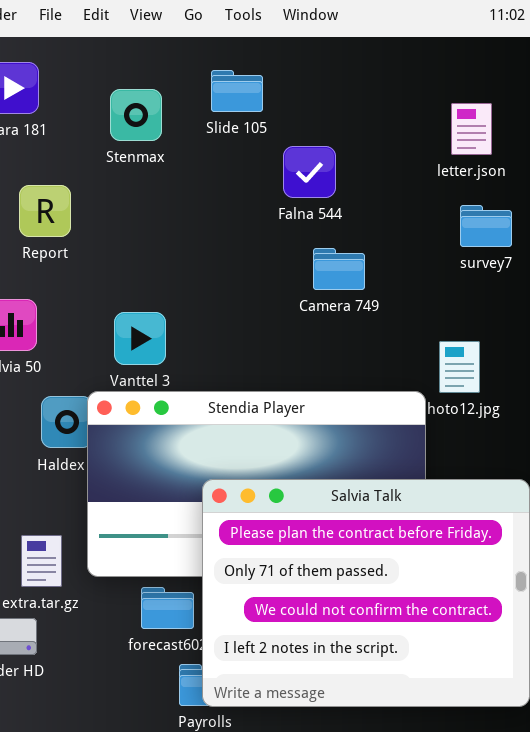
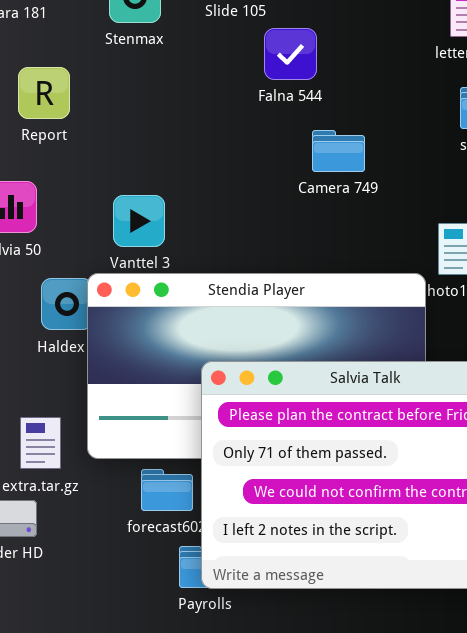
Falna 544: [283,146,336,198] -> [264,28,317,80], moved

